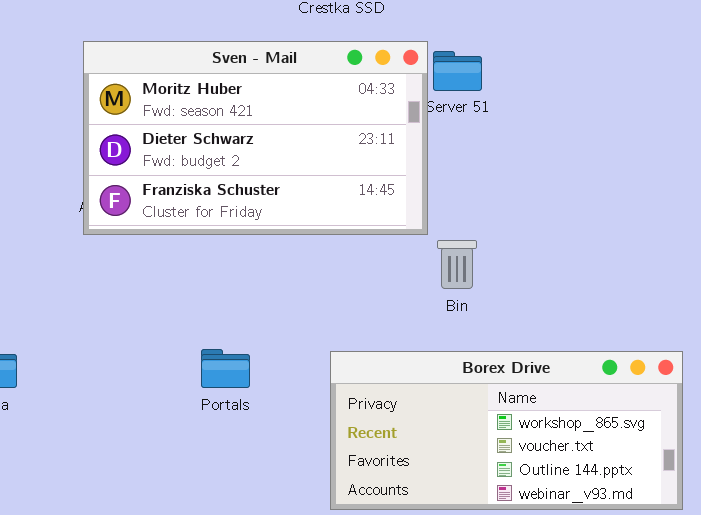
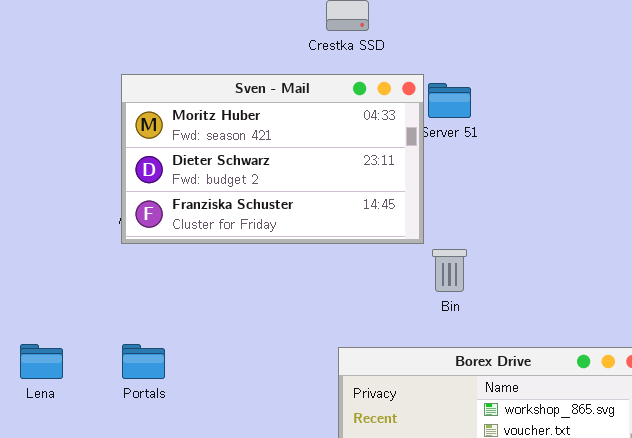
Portals: [201,349,250,388] -> [122,344,165,379], moved

